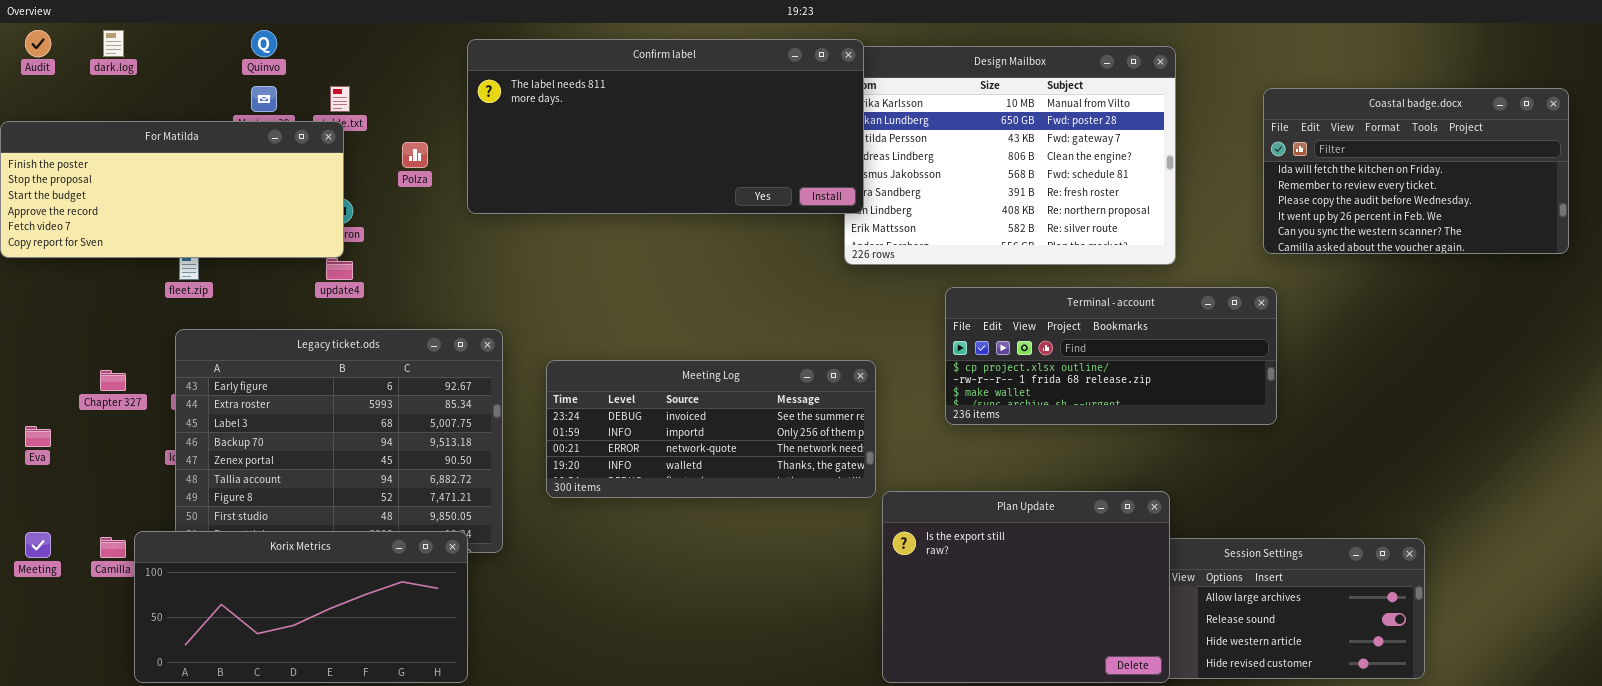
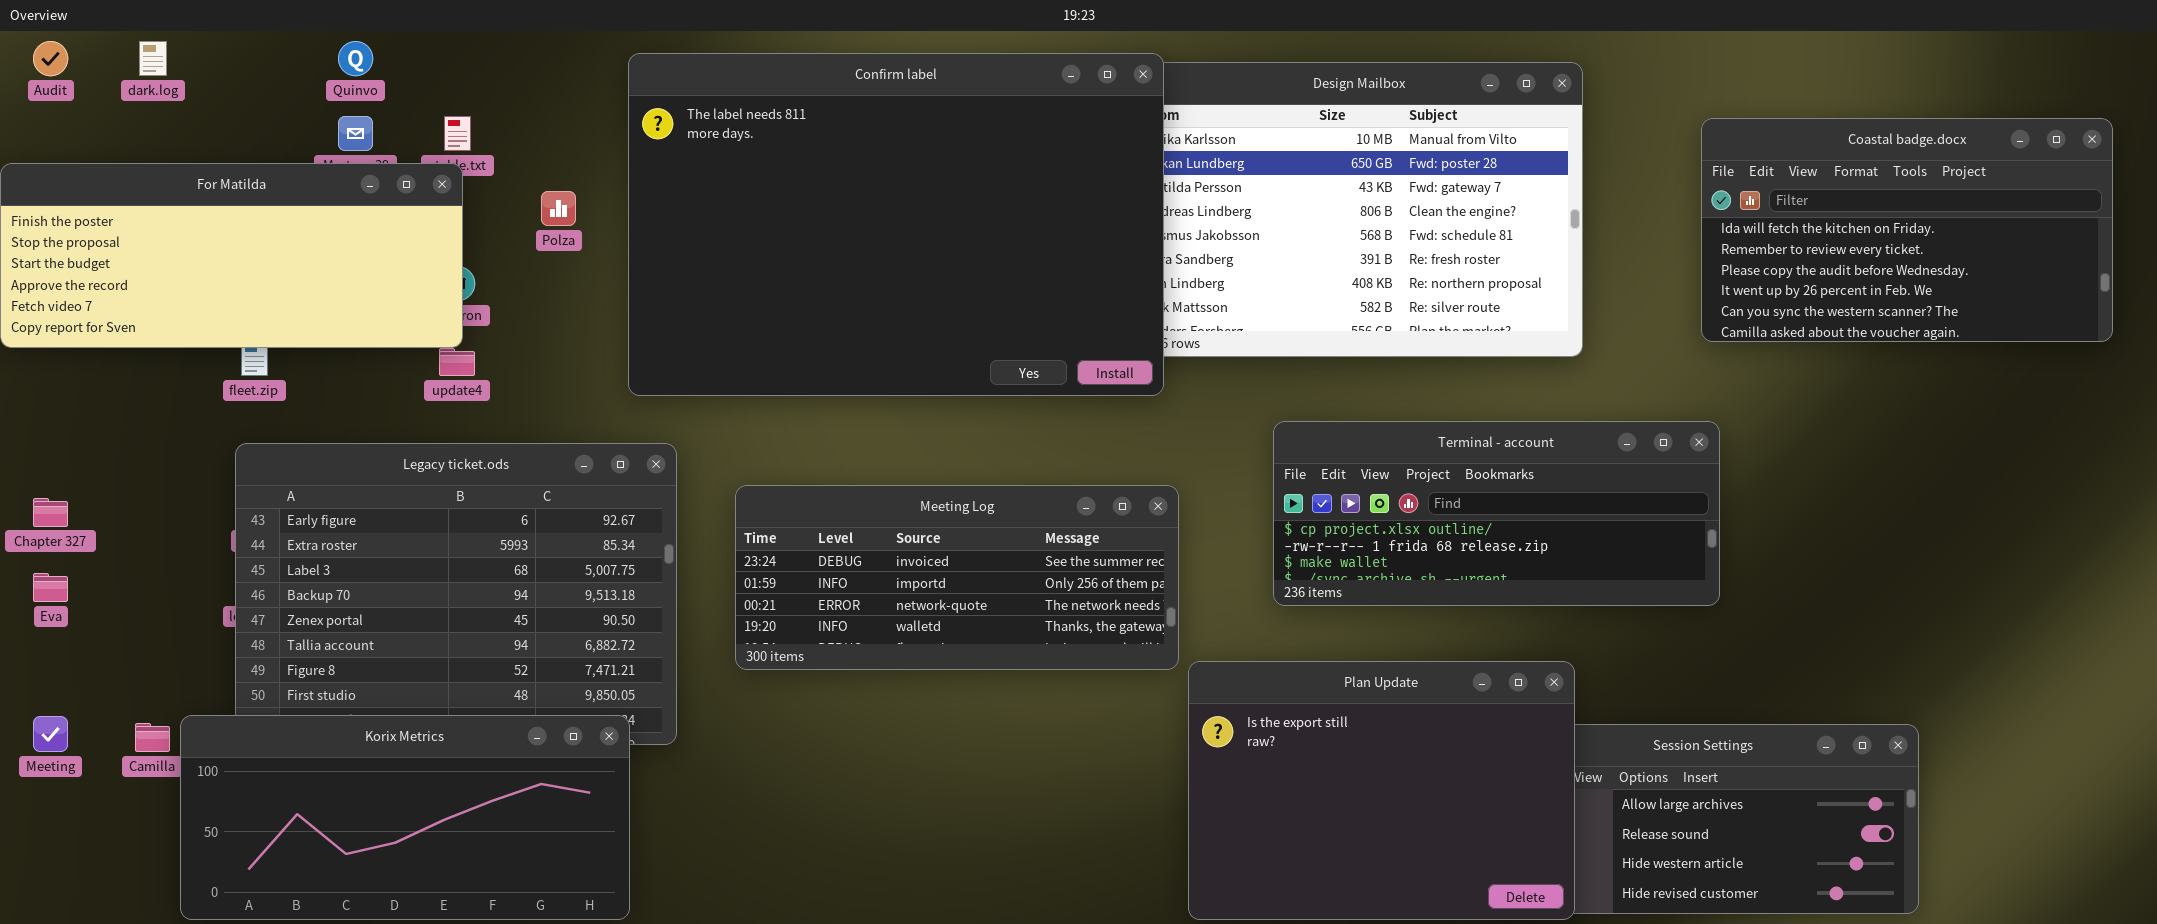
Confirm label: [467,39,864,214] -> [628,53,1164,396], resized
Terminal - account: [945,287,1277,425] -> [1273,421,1720,606], moved
Chapter 327: [100,370,126,391] -> [33,498,68,527], moved

